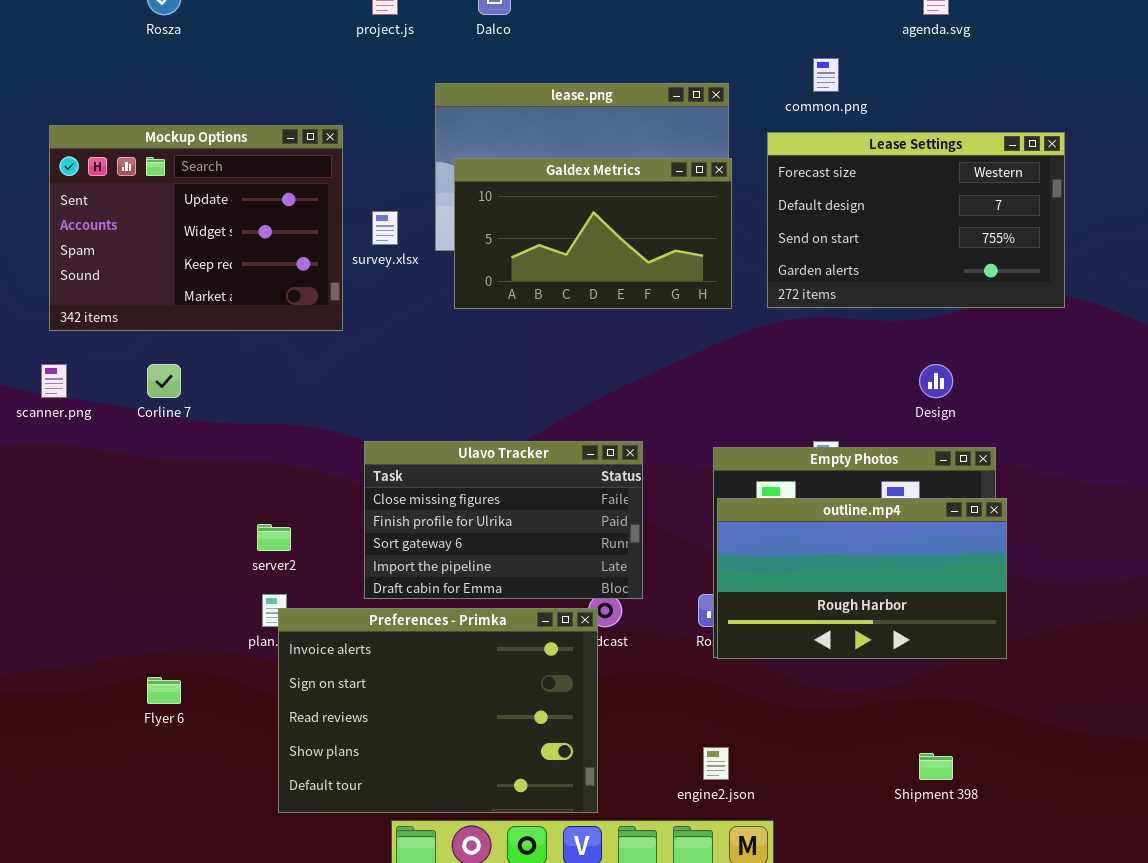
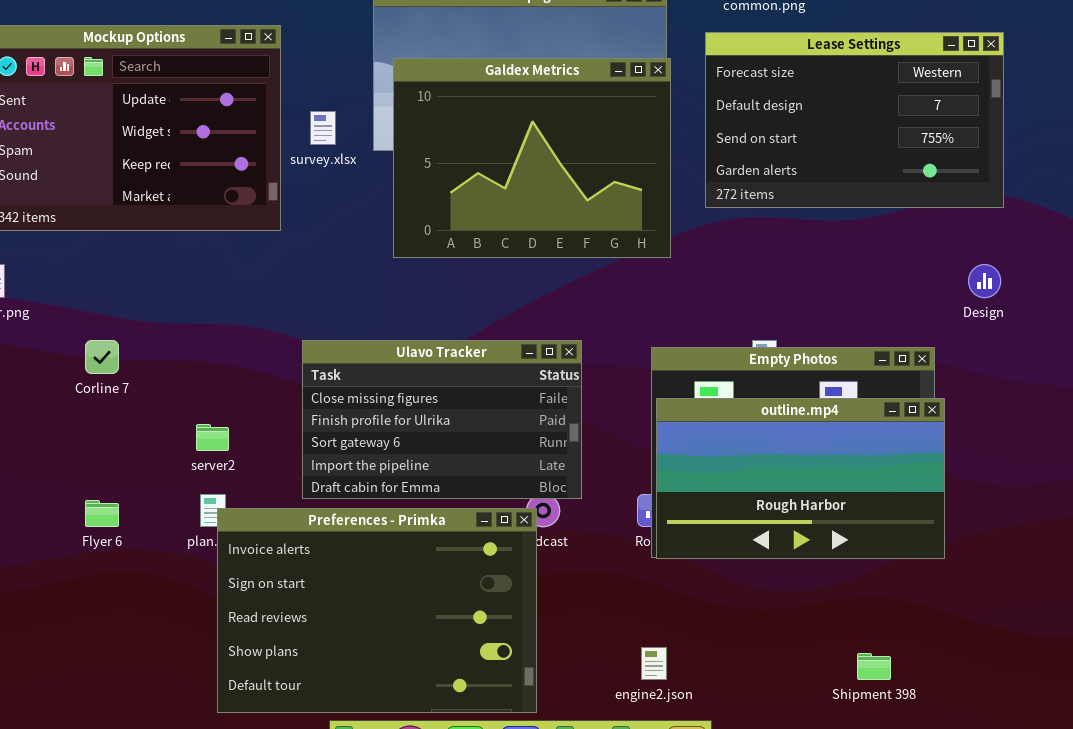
Galdex Metrics: [454,158,732,309] -> [393,58,671,258], resized
Corline 7: [147,364,181,398] -> [85,340,119,374], moved
Design: [919,364,953,398] -> [968,264,1001,298], moved
Flyer 6: [147,677,181,704] -> [85,500,119,527], moved

